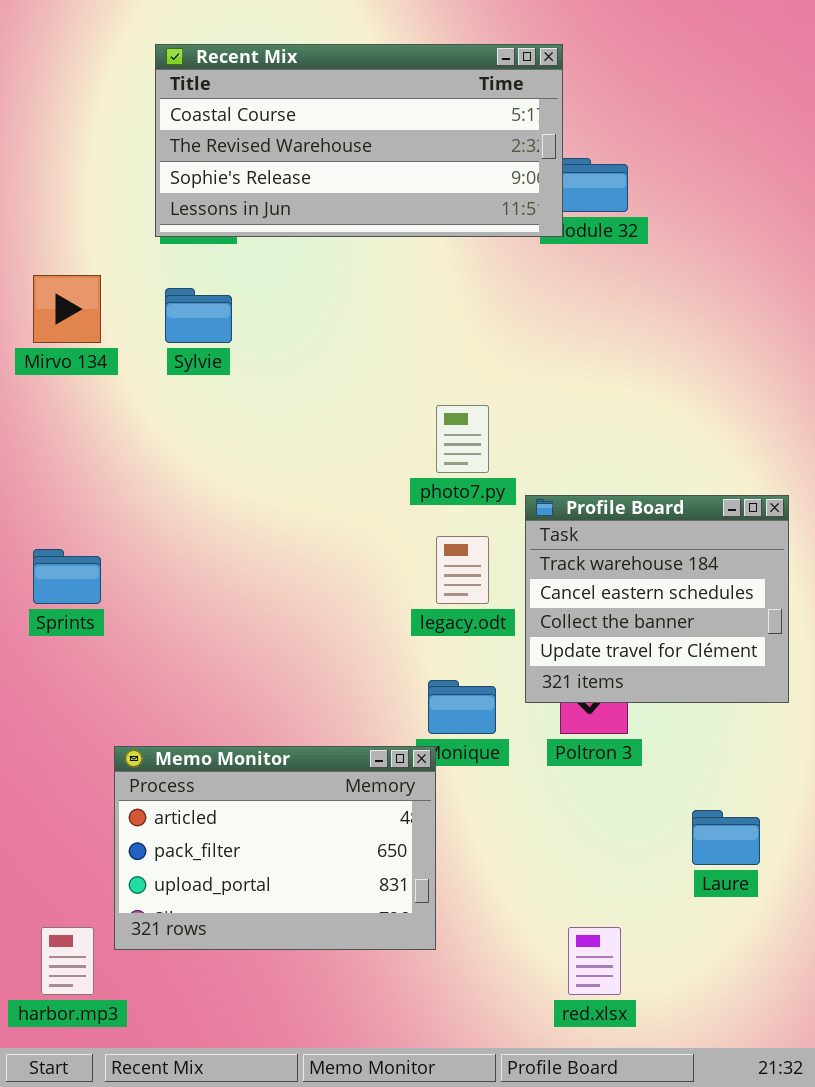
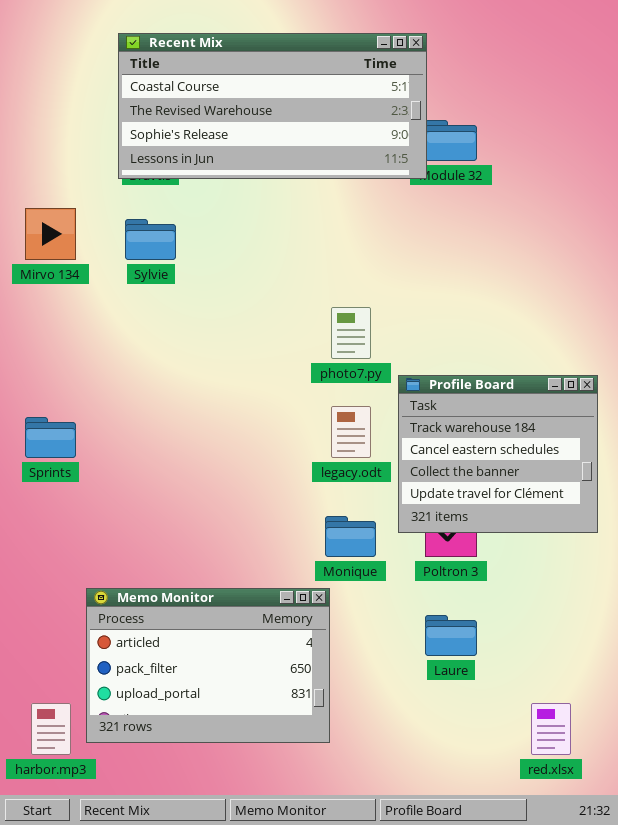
Memo Monitor: [114,746,436,950] -> [86,588,330,743], moved
Laure: [692,810,760,865] -> [425,615,477,656], moved
red.xlsx: [568,927,621,995] -> [531,703,571,755], moved

